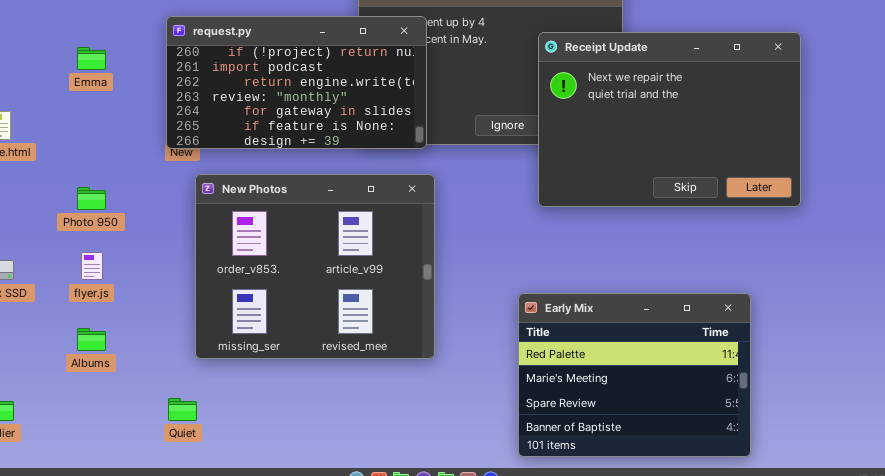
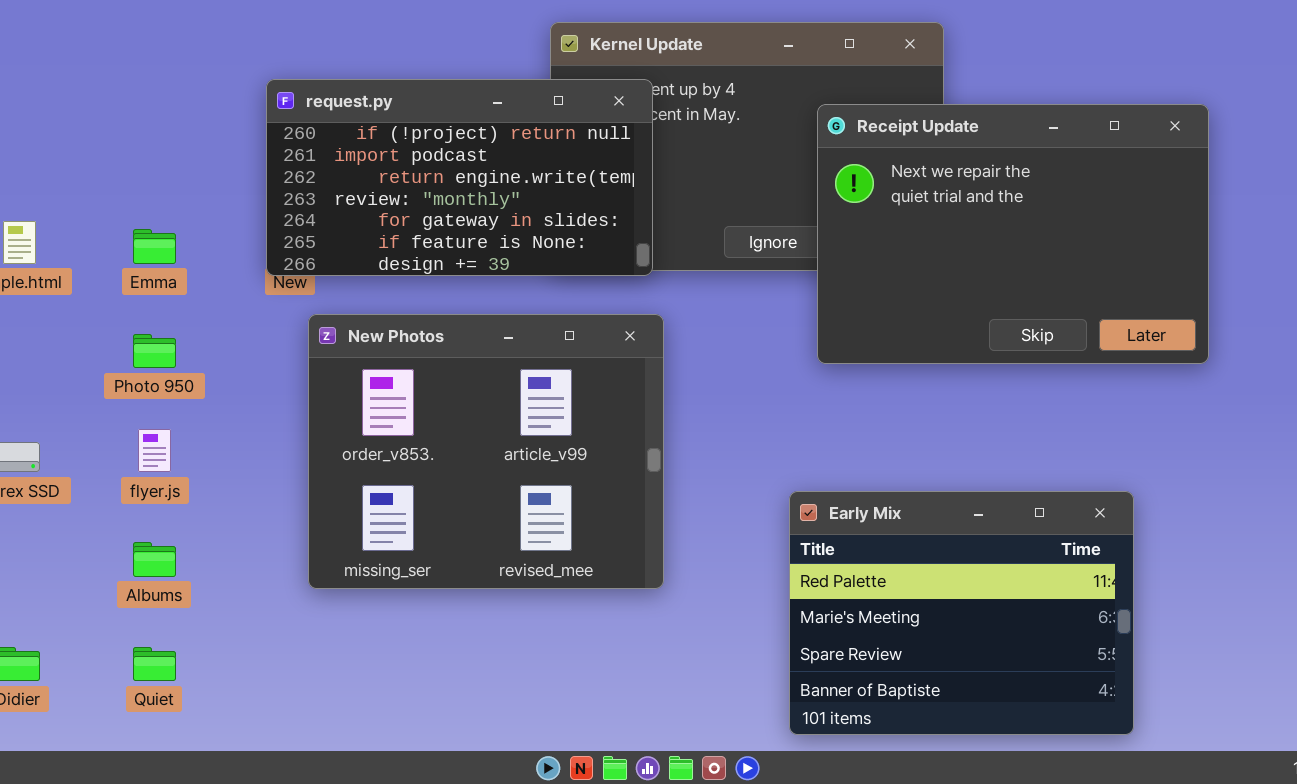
Emma: [77,47,106,70] -> [133,229,176,264], moved
Quiet: [168,398,197,421] -> [133,647,176,681], moved

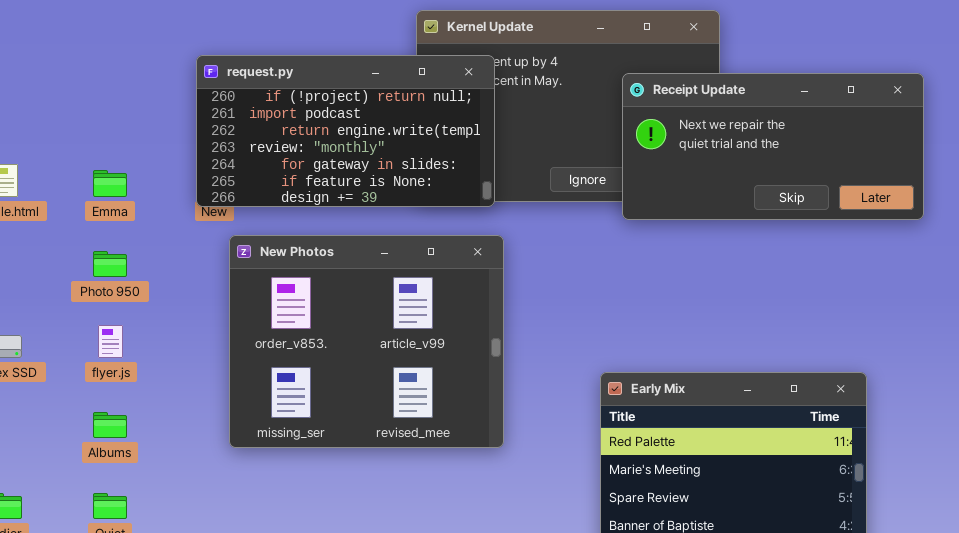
Receipt Update: [817,104,1209,364] -> [622,73,924,220], resized

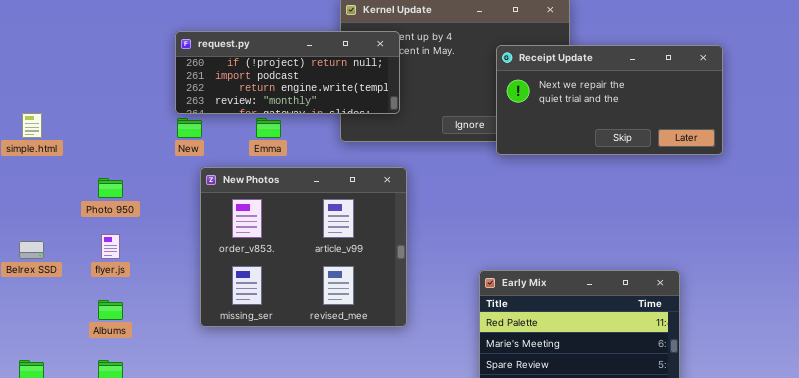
request.py: [196,55,495,207] -> [175,31,400,114], resized
Emma: [93,170,127,197] -> [256,118,281,138], moved

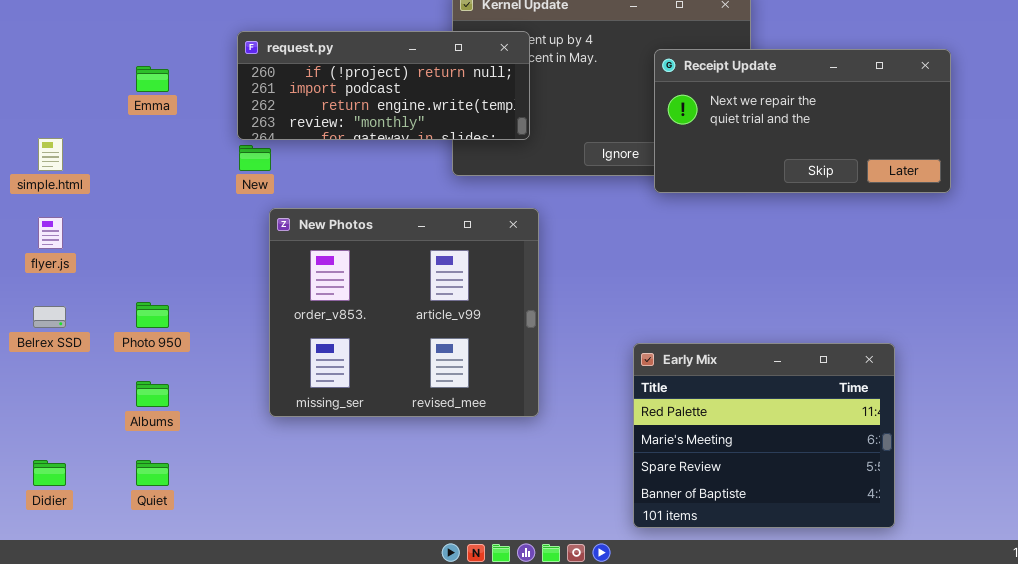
Emma: [256,118,281,138] -> [136,66,169,92], moved
Photo 950: [98,178,123,198] -> [136,302,169,328], moved
flyer.js: [101,234,120,259] -> [38,217,63,249], moved

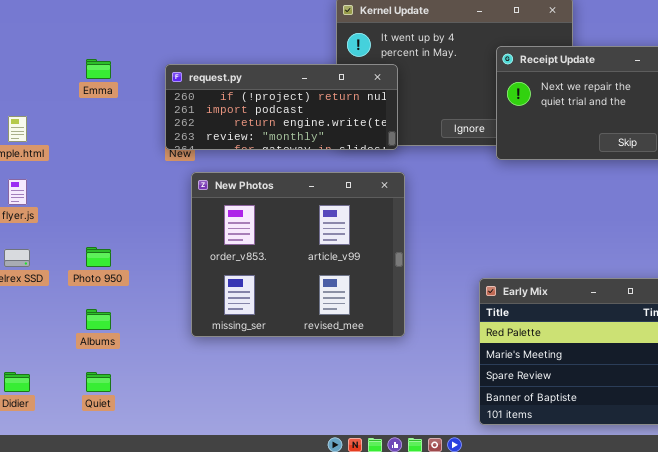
request.py: [237,31,530,140] -> [165,64,398,150], moved

